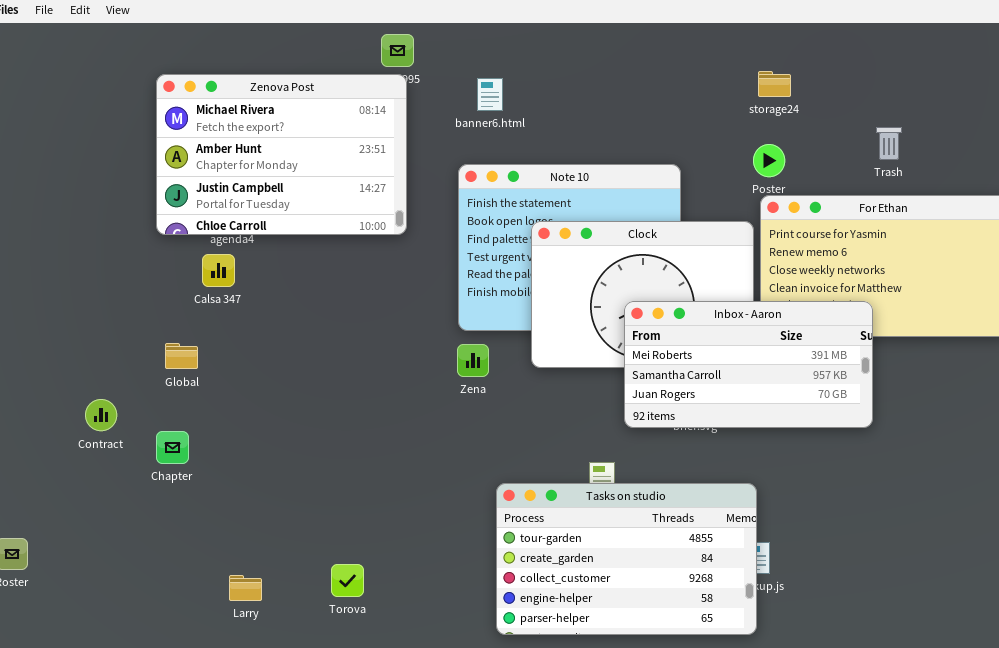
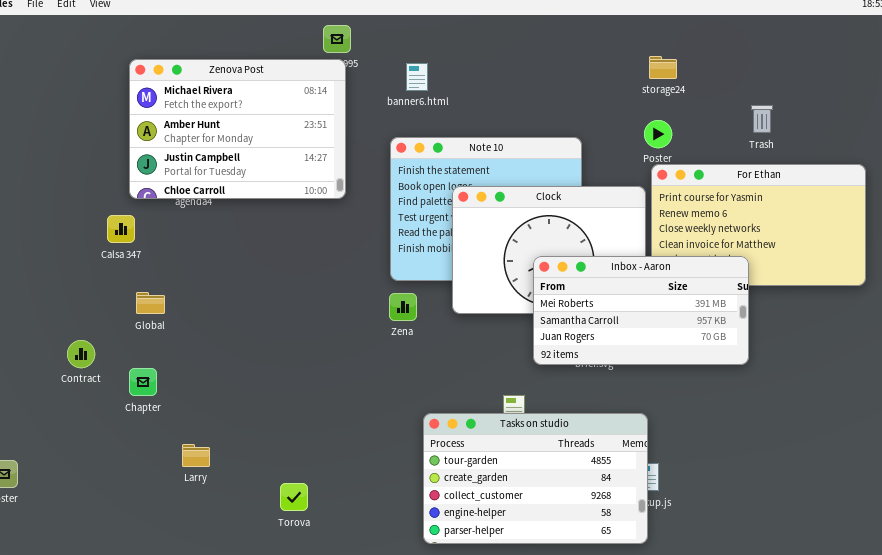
Calsa 347: [202,254,235,287] -> [107,215,135,243], moved
Larry: [229,575,262,601] -> [182,444,210,467], moved

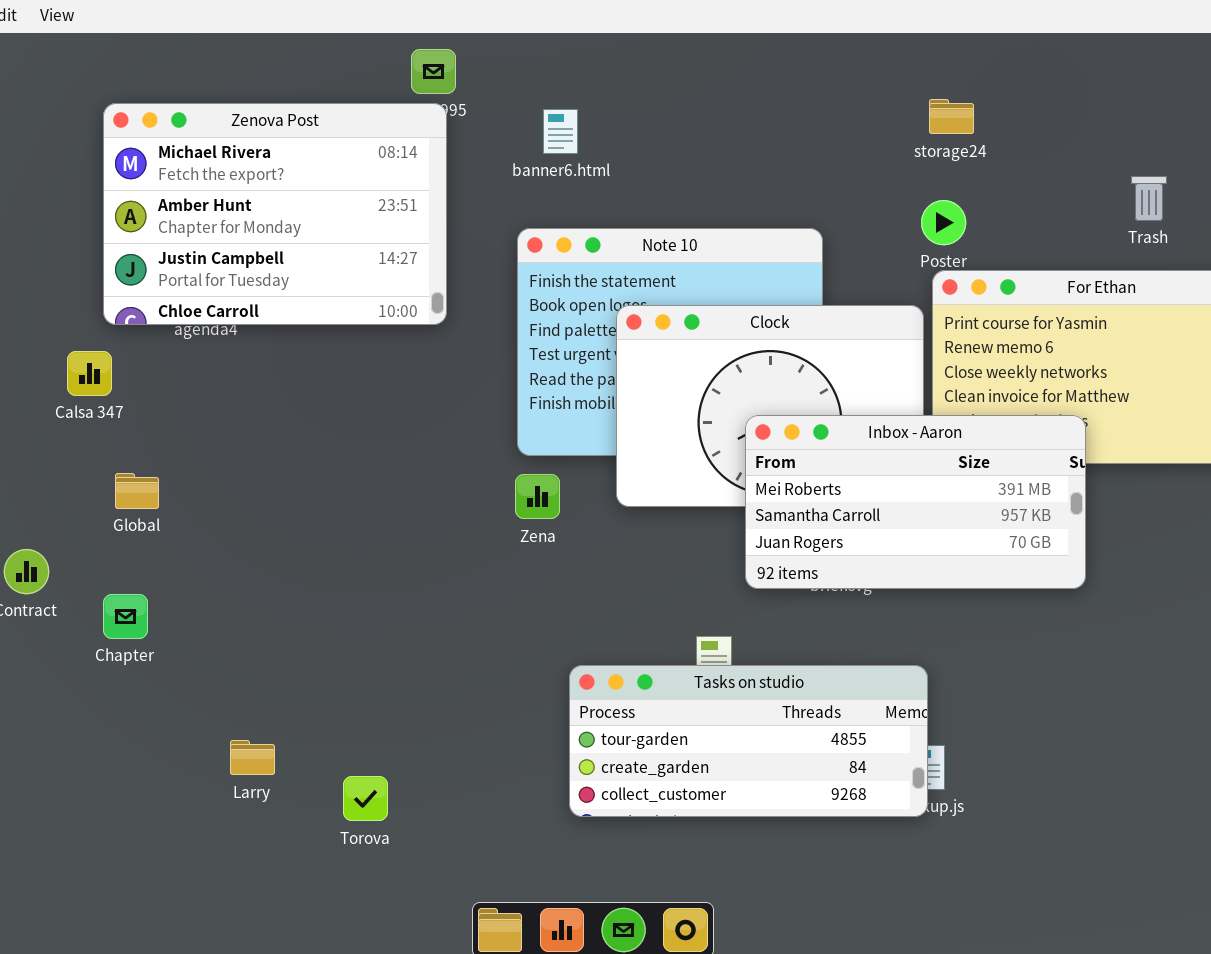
Trash: [751,105,773,133] -> [1131,176,1167,221], moved
Tasks on studio: [423,413,648,544] -> [569,665,928,817], resized
Larry: [182,444,210,467] -> [230,740,275,775], moved

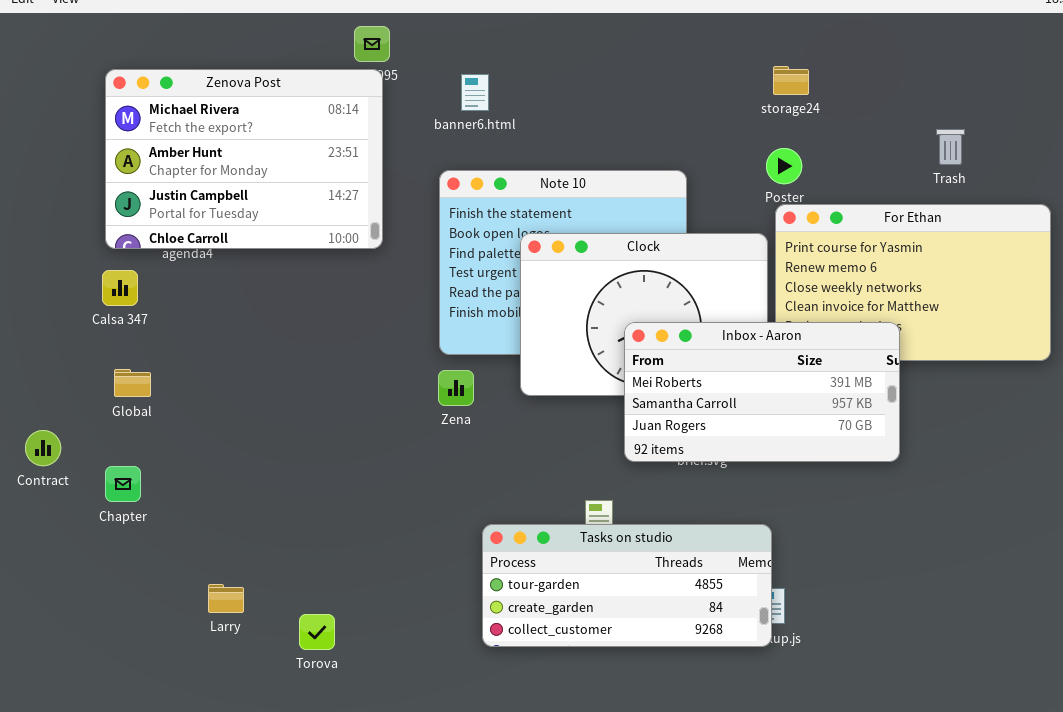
Calsa 347: [67,351,112,396] -> [102,270,138,306], moved

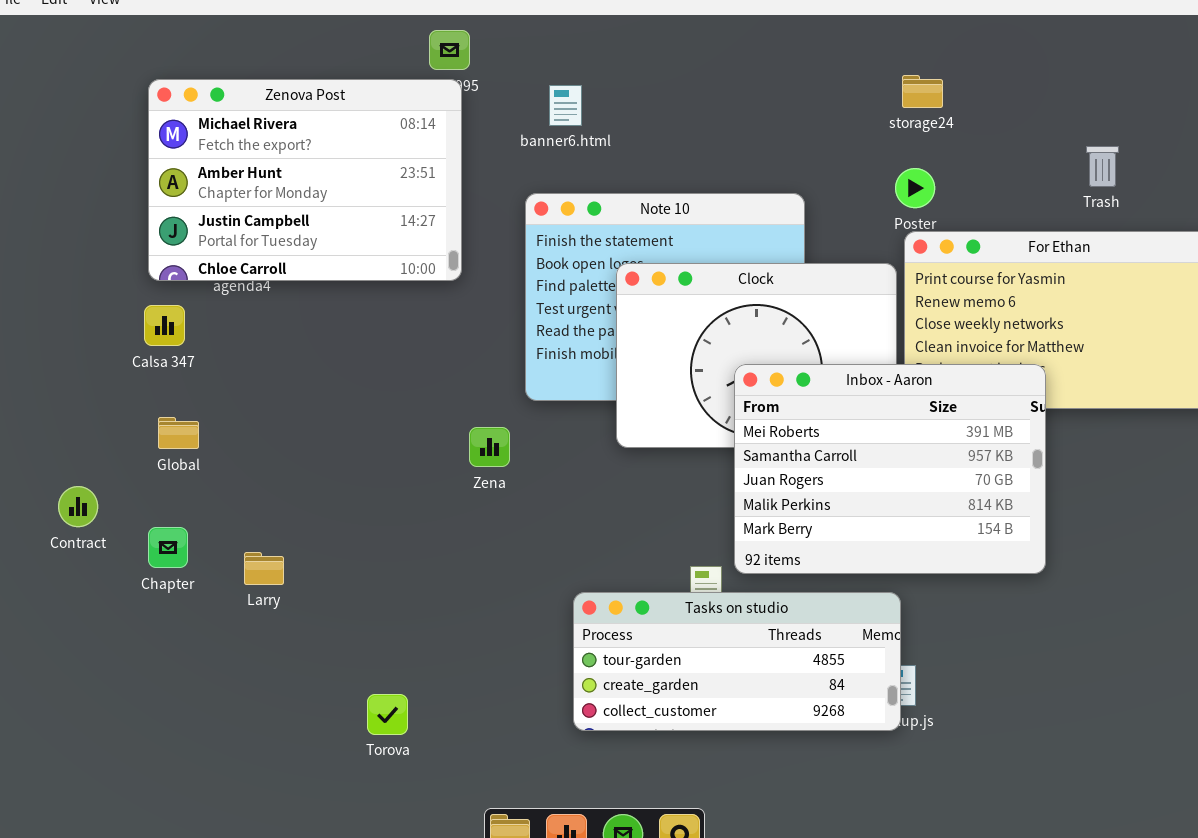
Inbox - Aaron: [624,322,900,462] -> [734,364,1046,574], resized
Zena: [438,370,474,406] -> [469,427,510,467], moved
Larry: [208,584,244,613] -> [244,552,284,585], moved

